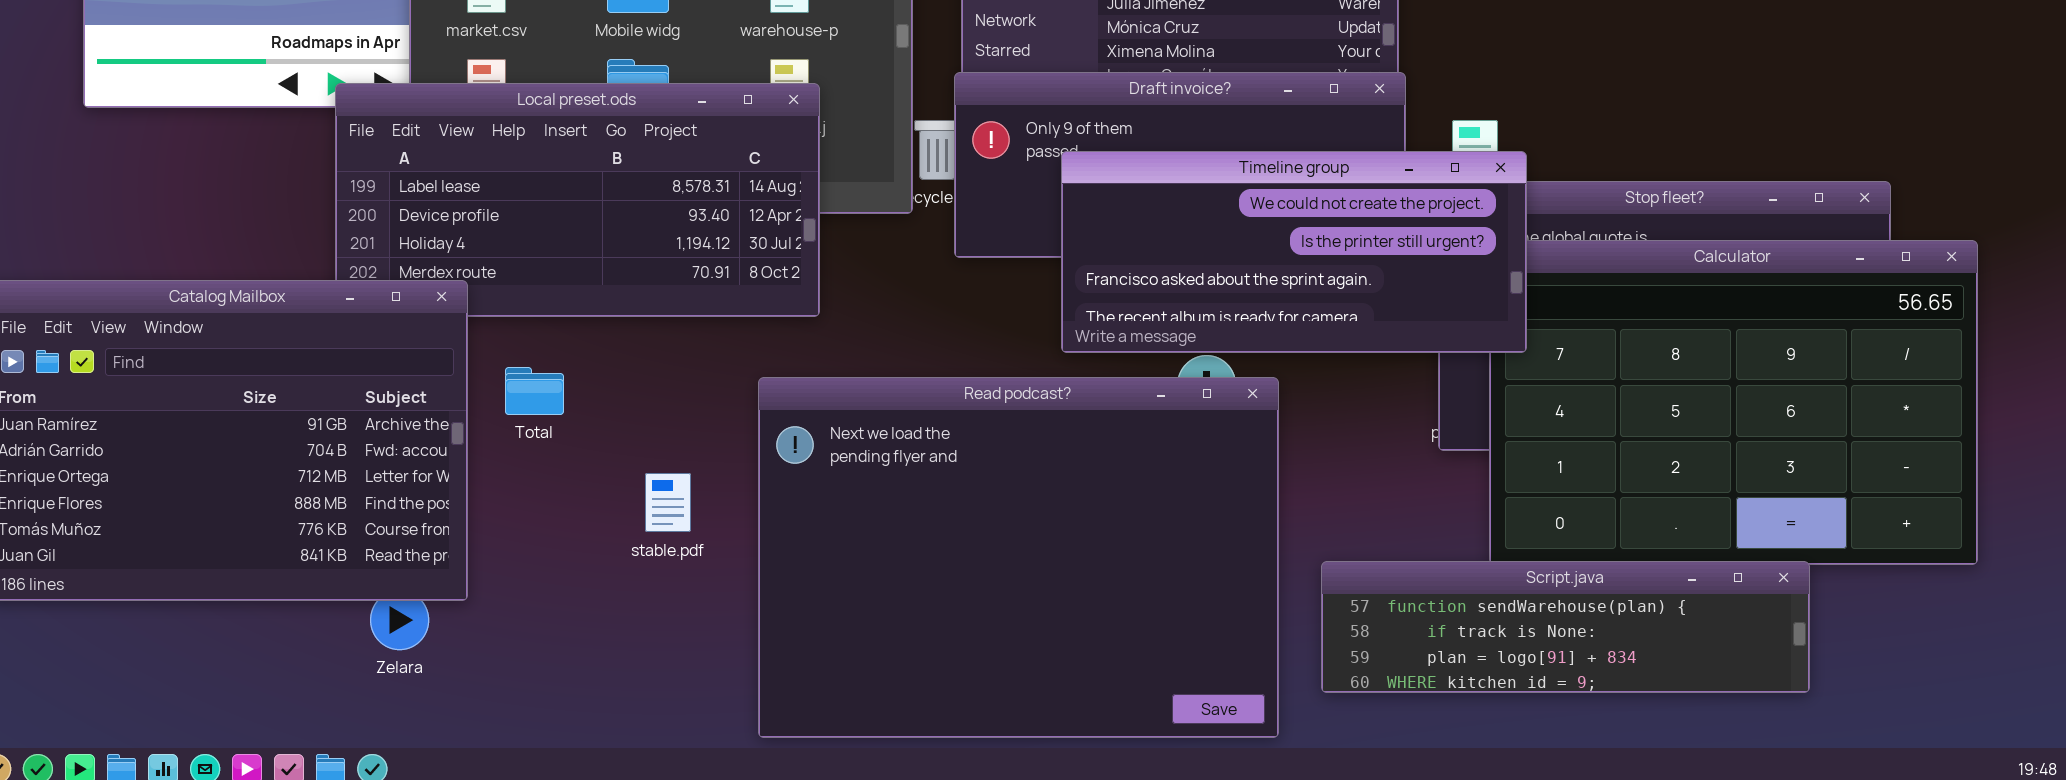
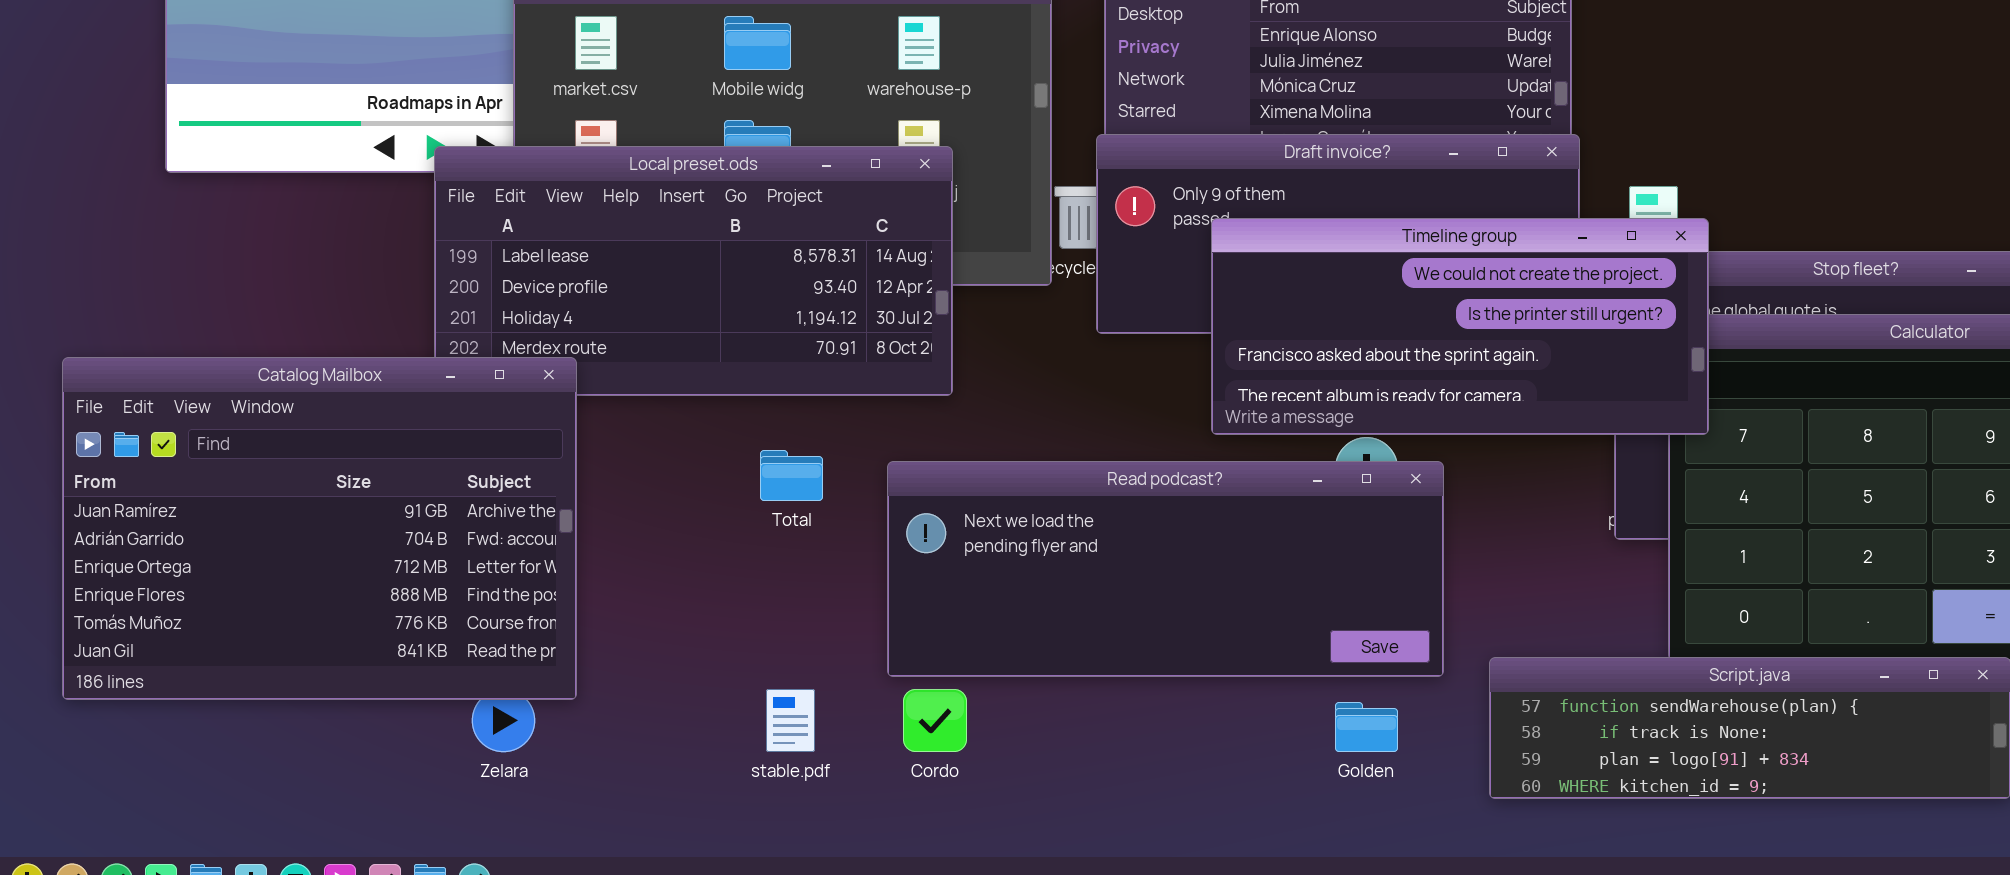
Total: [505,367,564,415] -> [760,450,823,501], moved
Read podcast?: [758,377,1279,738] -> [887,461,1444,677], resized
stable.pdf: [645,473,691,532] -> [766,689,815,752], moved

